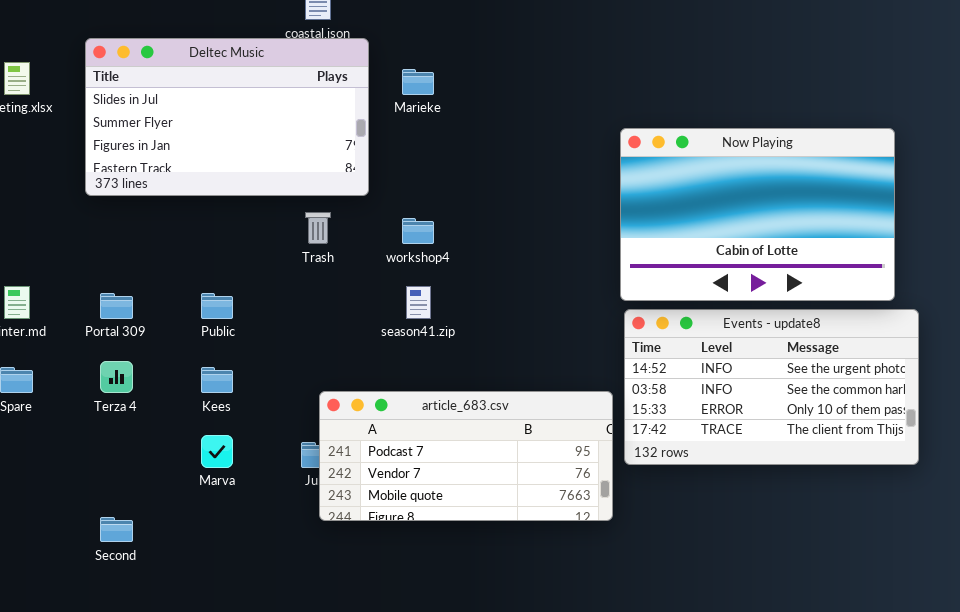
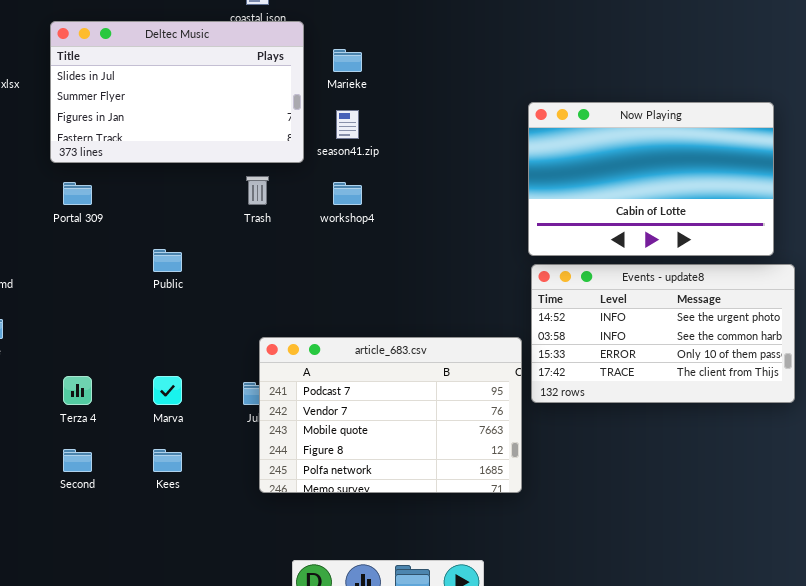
season41.zip: [406,286,431,319] -> [336,110,359,139], moved
Portal 309: [100,293,133,319] -> [63,182,92,205], moved
Terza 4: [100,361,133,393] -> [63,376,92,405], moved
Kees: [201,367,233,393] -> [153,449,182,472], moved
article_683.csv: [319,391,613,521] -> [259,337,522,493], resized

